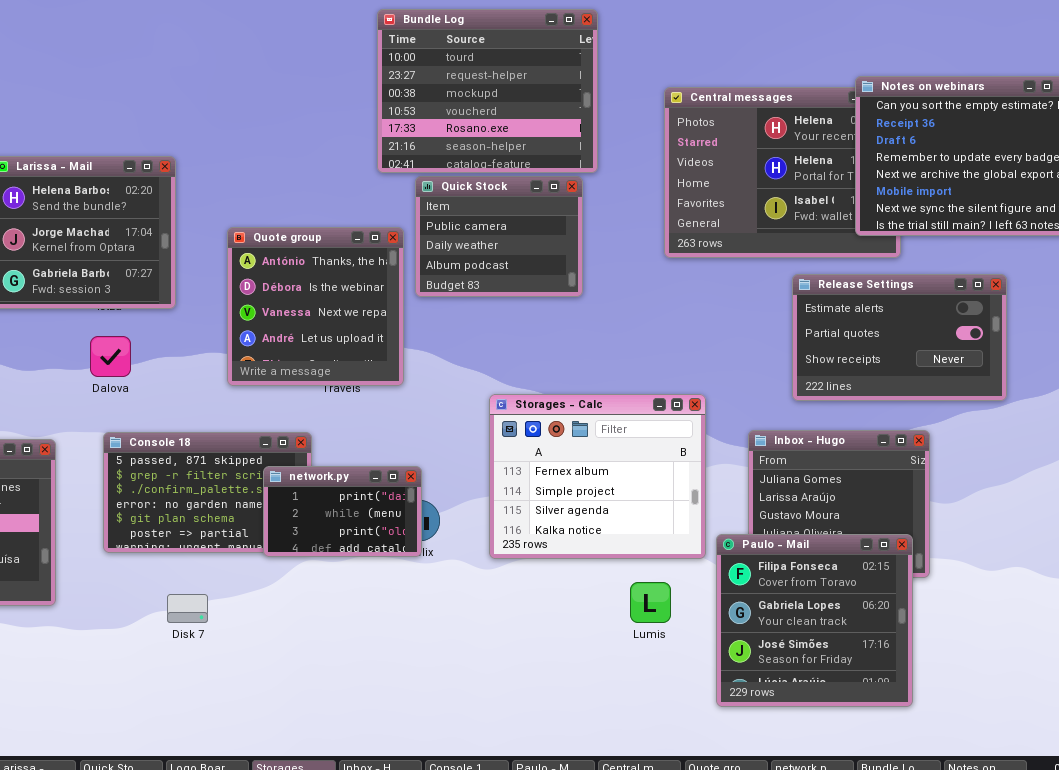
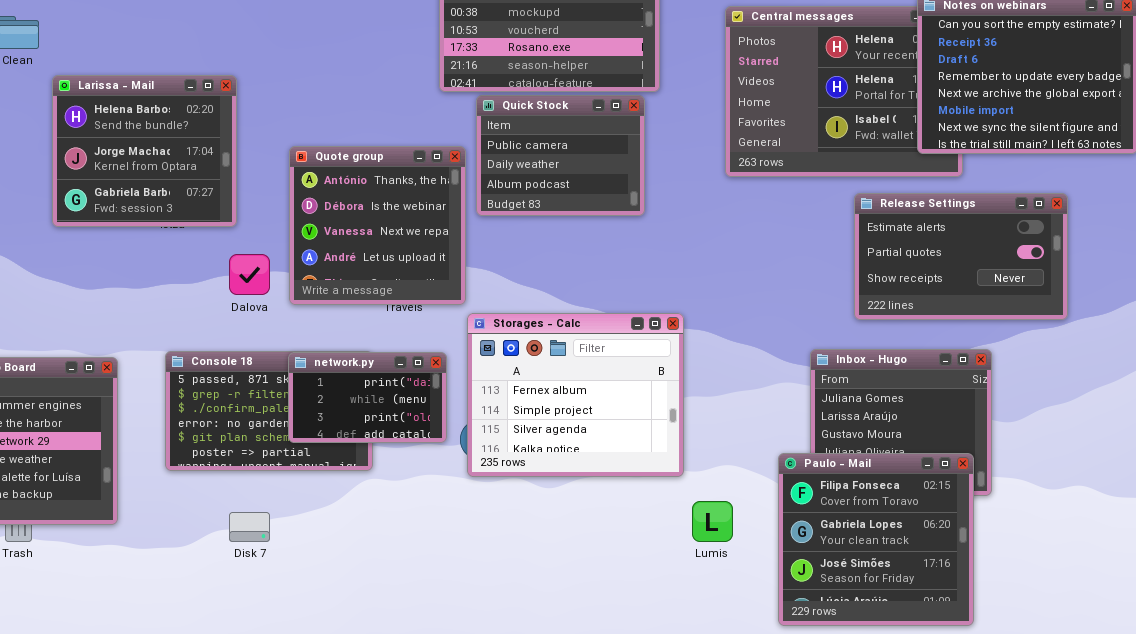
Dalova: [90,336,131,377] -> [229,254,270,295], moved
Storages - Calc: [489,394,706,559] -> [467,313,684,477], moved
network.py: [263,466,422,557] -> [288,352,447,443], moved

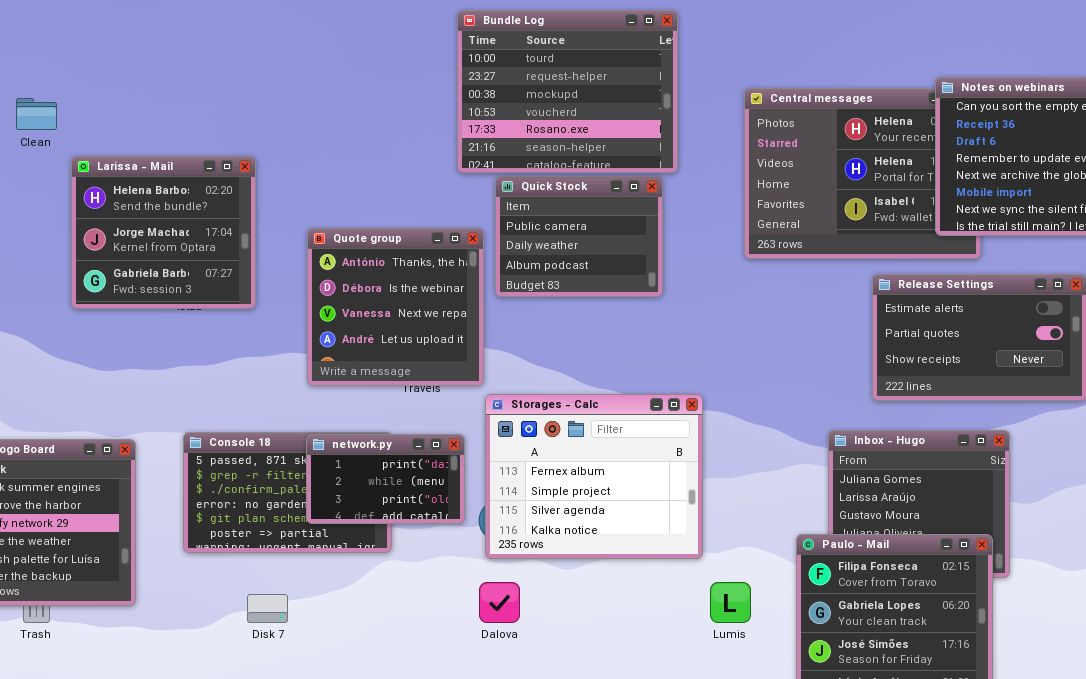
Dalova: [229,254,270,295] -> [479,582,520,623], moved

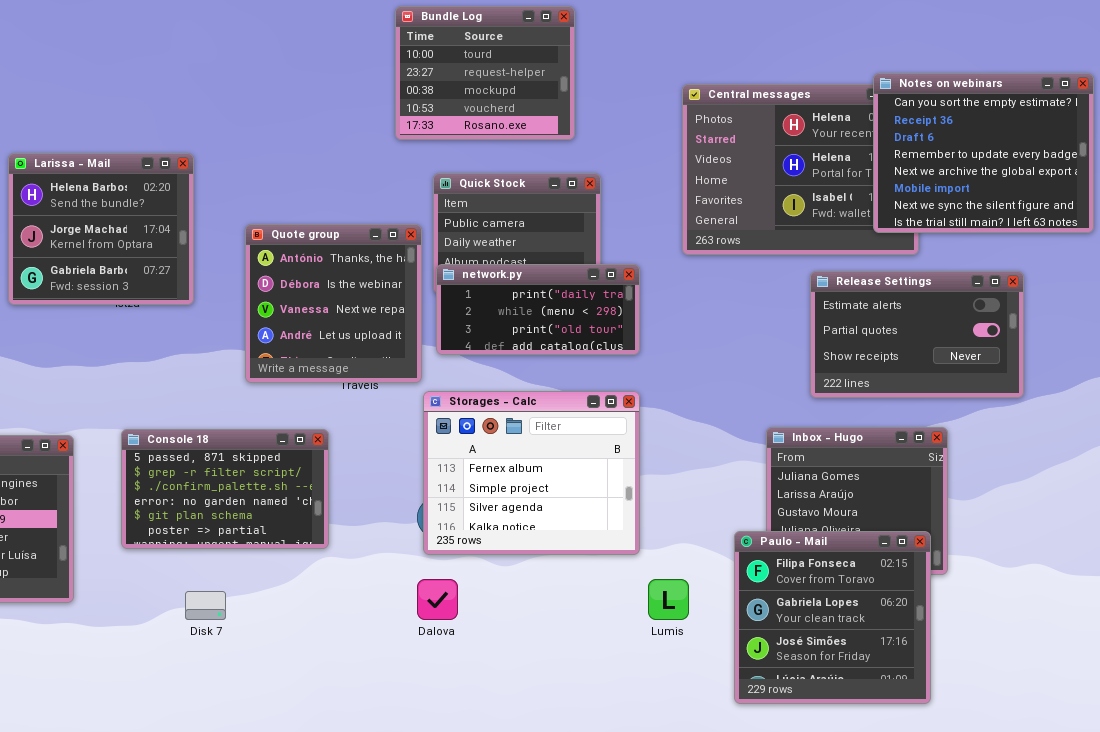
Bundle Log: [457,10,678,173] -> [395,6,575,140], resized
network.py: [306,434,465,524] -> [436,264,640,355], moved, resized

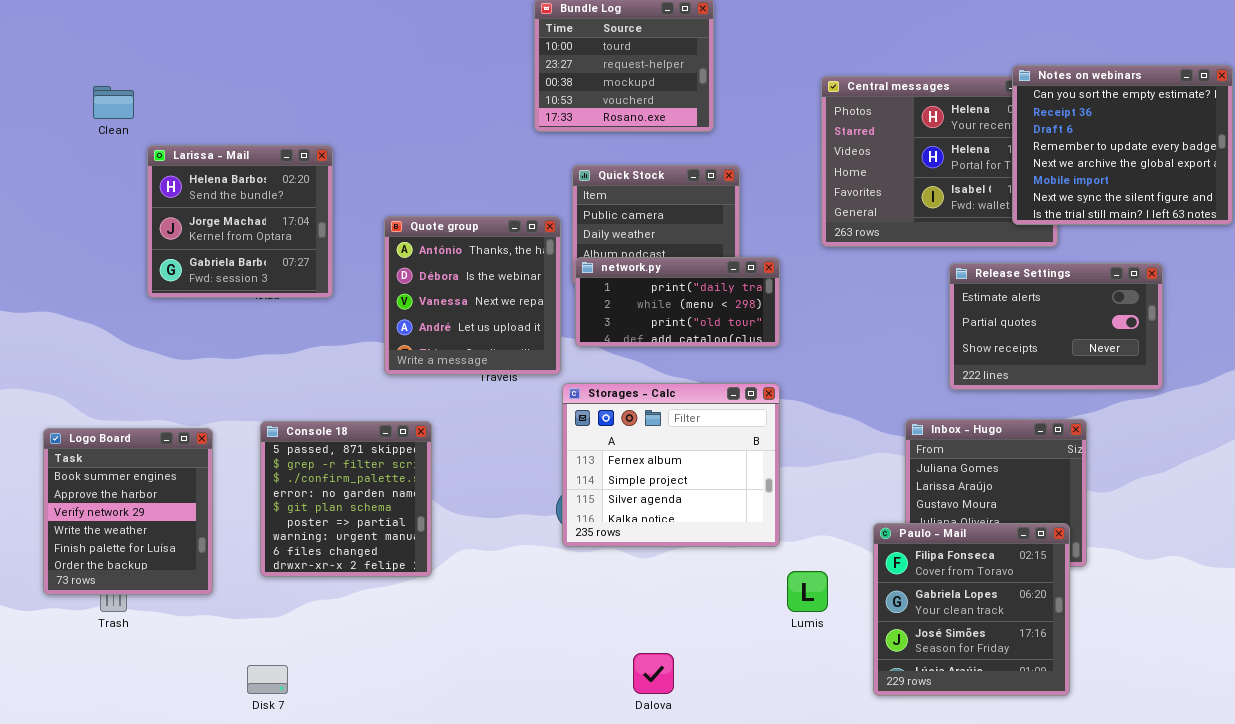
Console 18: [121,429,329,549] -> [260,421,432,577], resized
Dalova: [417,579,458,620] -> [633,653,674,694], moved
Disk 7: [185,591,226,620] -> [247,665,288,694], moved

